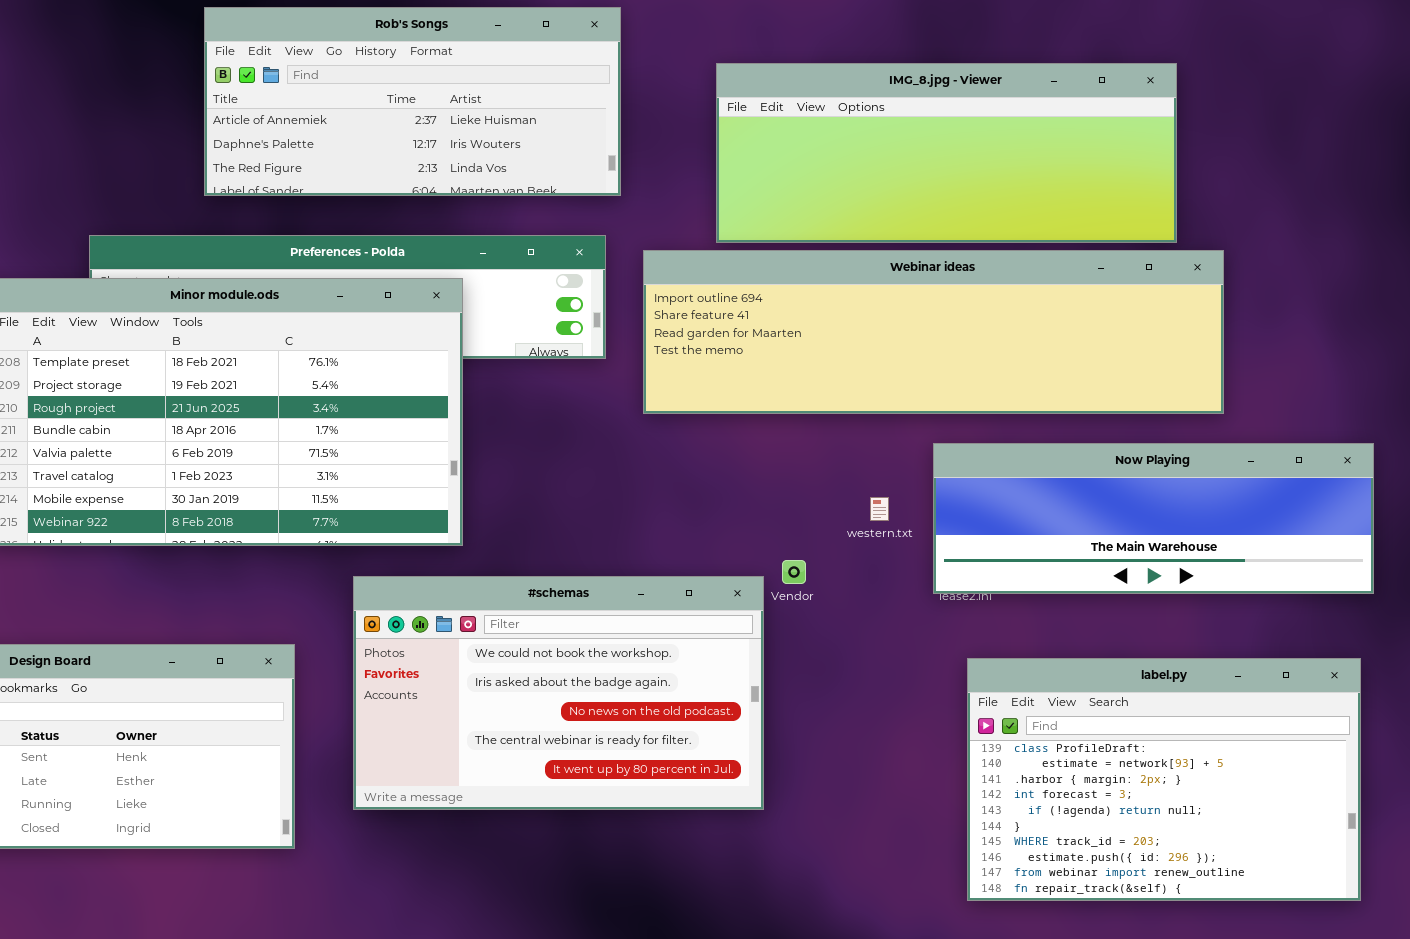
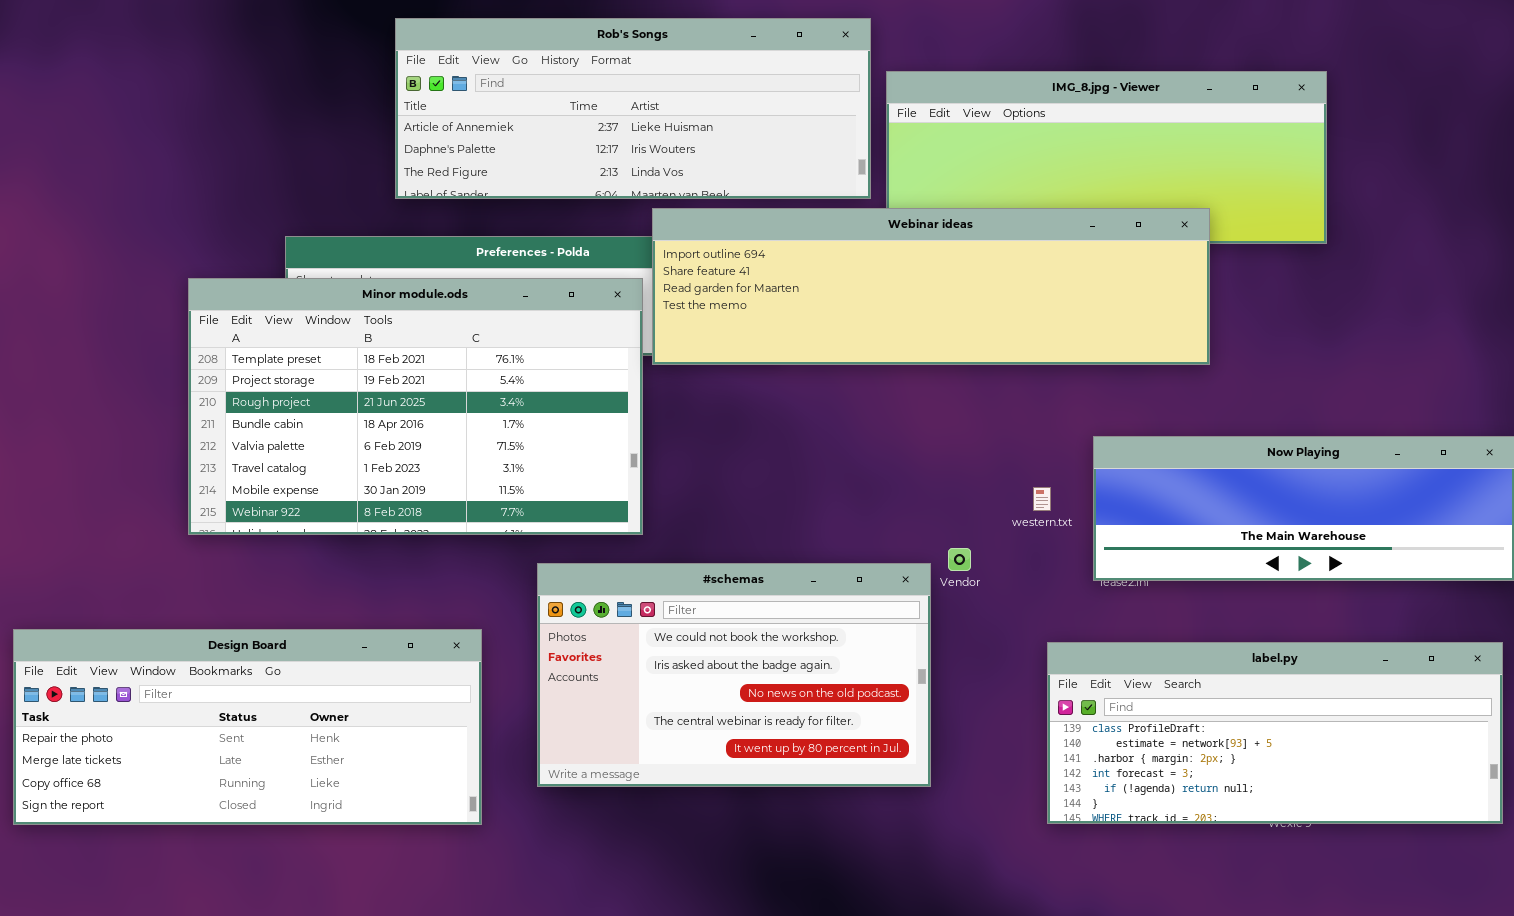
Rob's Songs: [204,7,621,196] -> [395,18,871,199], resized
Webinar ideas: [643,250,1224,414] -> [652,208,1210,365], moved
label.py: [967,658,1361,901] -> [1047,642,1503,824], resized

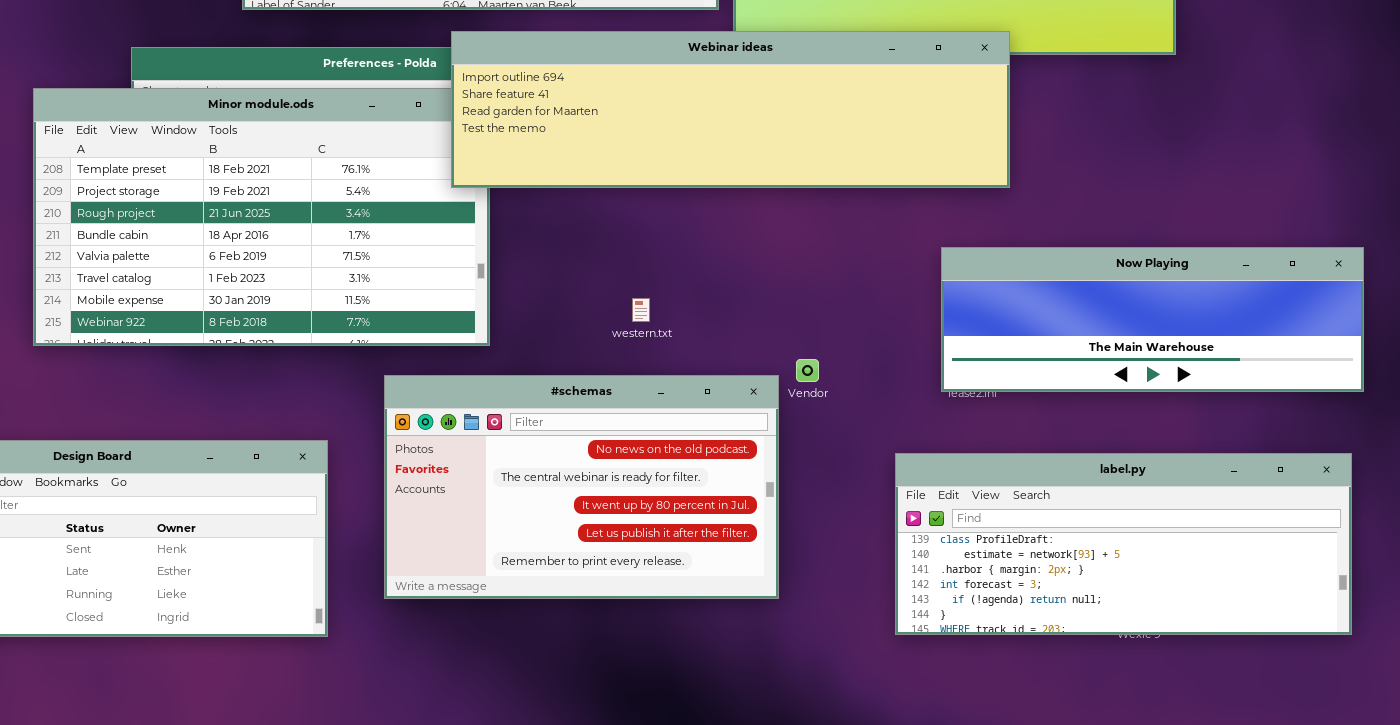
Webinar ideas: [652,208,1210,365] -> [451,31,1010,188], moved
western.txt: [1033,487,1051,511] -> [632,298,650,322], moved
#schemas: [537,563,931,787] -> [384,375,779,599], scrolled down 2 rows

